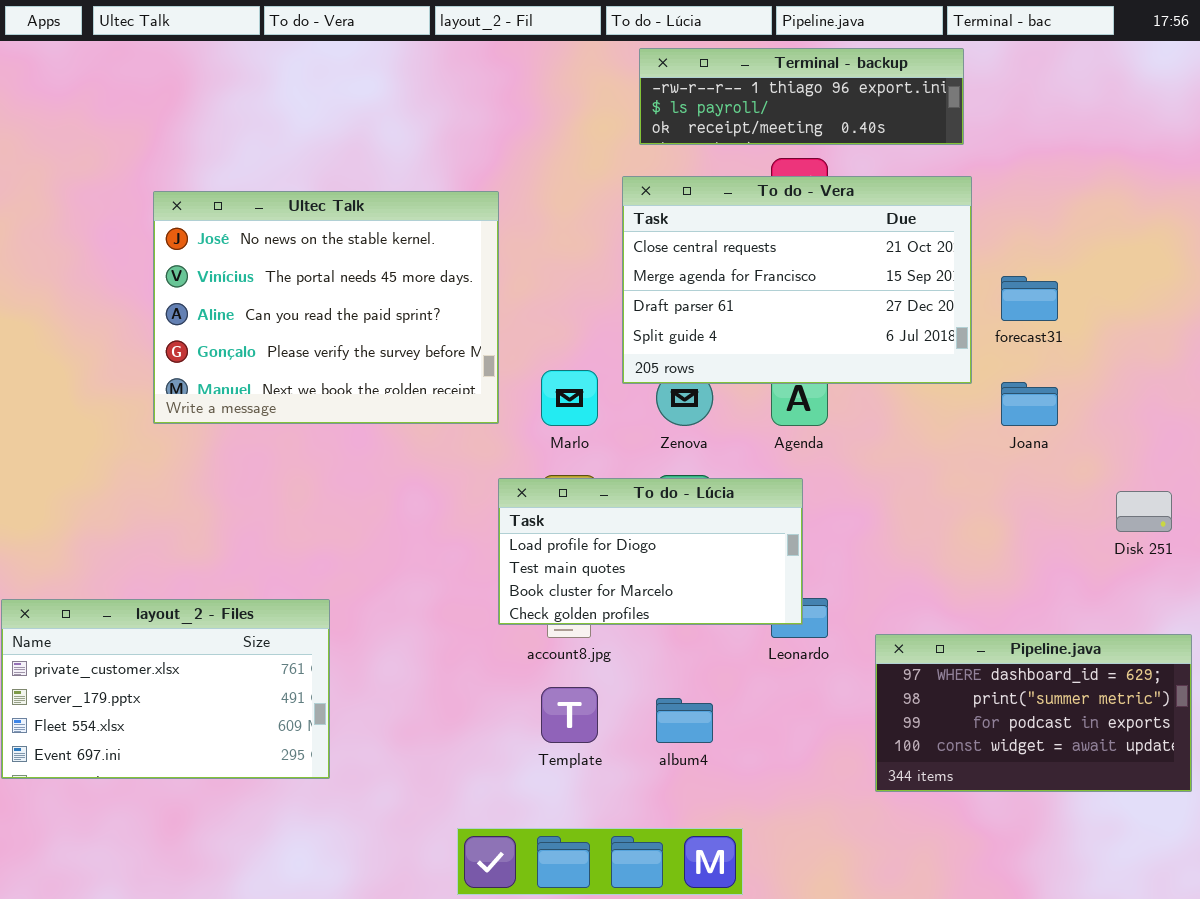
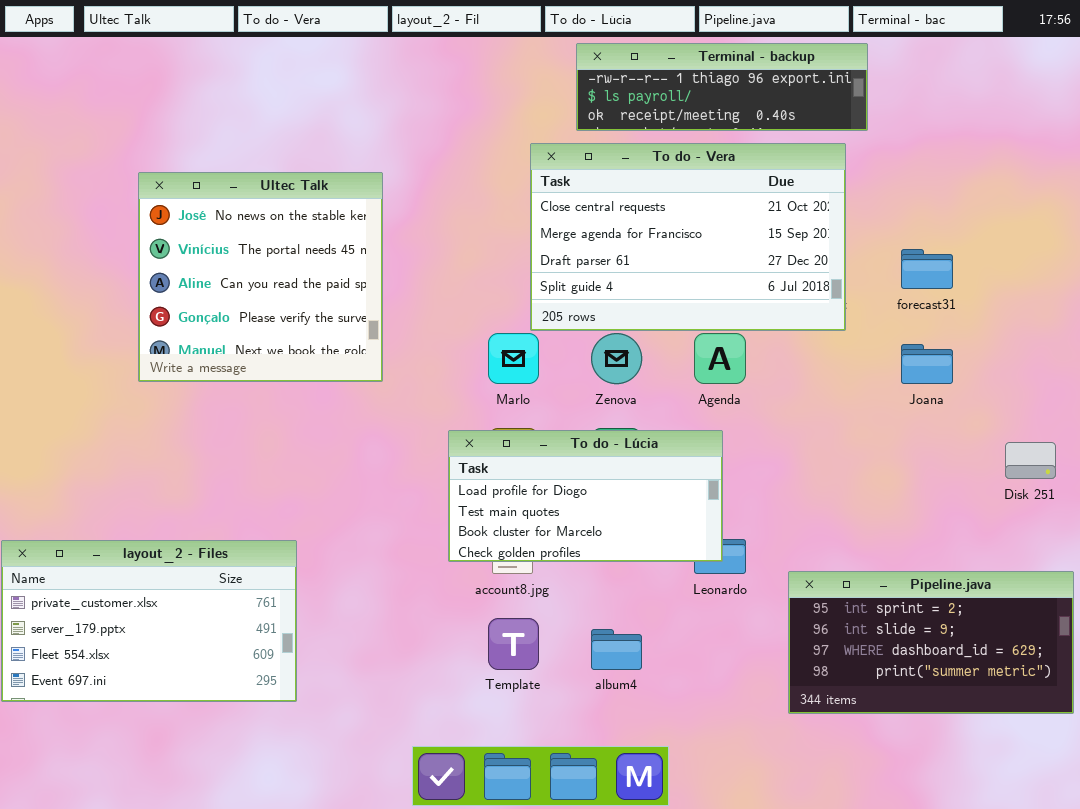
To do - Vera: [622,176,972,384] -> [530,143,846,331], moved
Ultec Talk: [153,191,499,424] -> [138,172,383,382], resized
Pipeline.java: [875,634,1192,792] -> [788,571,1074,714], scrolled up 2 rows

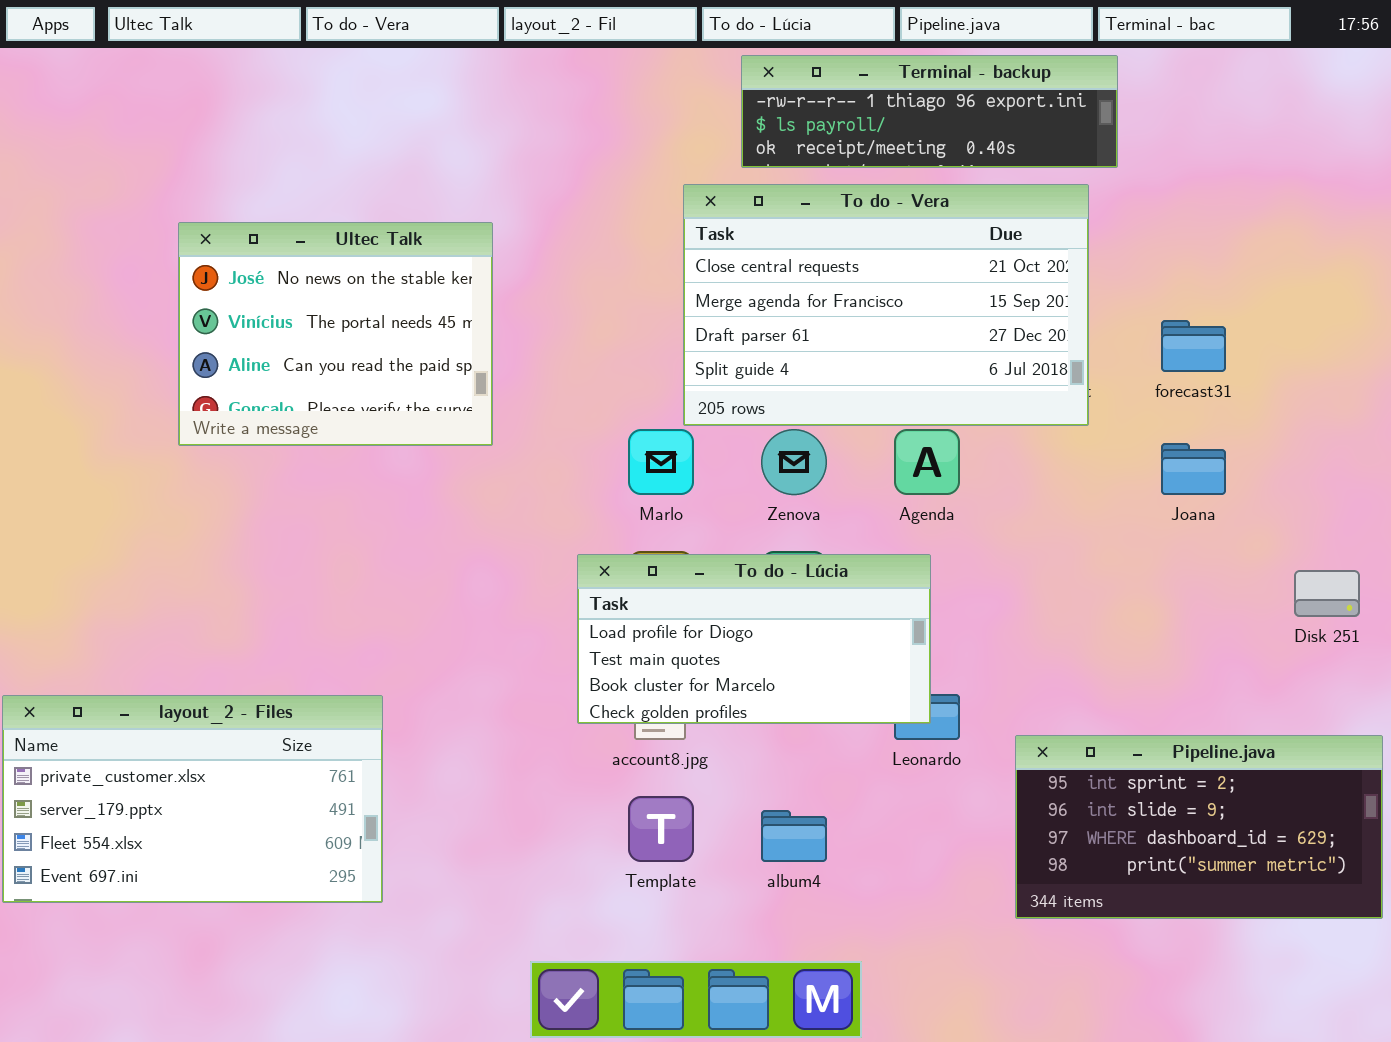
Ultec Talk: [138,172,383,382] -> [178,222,493,446], resized

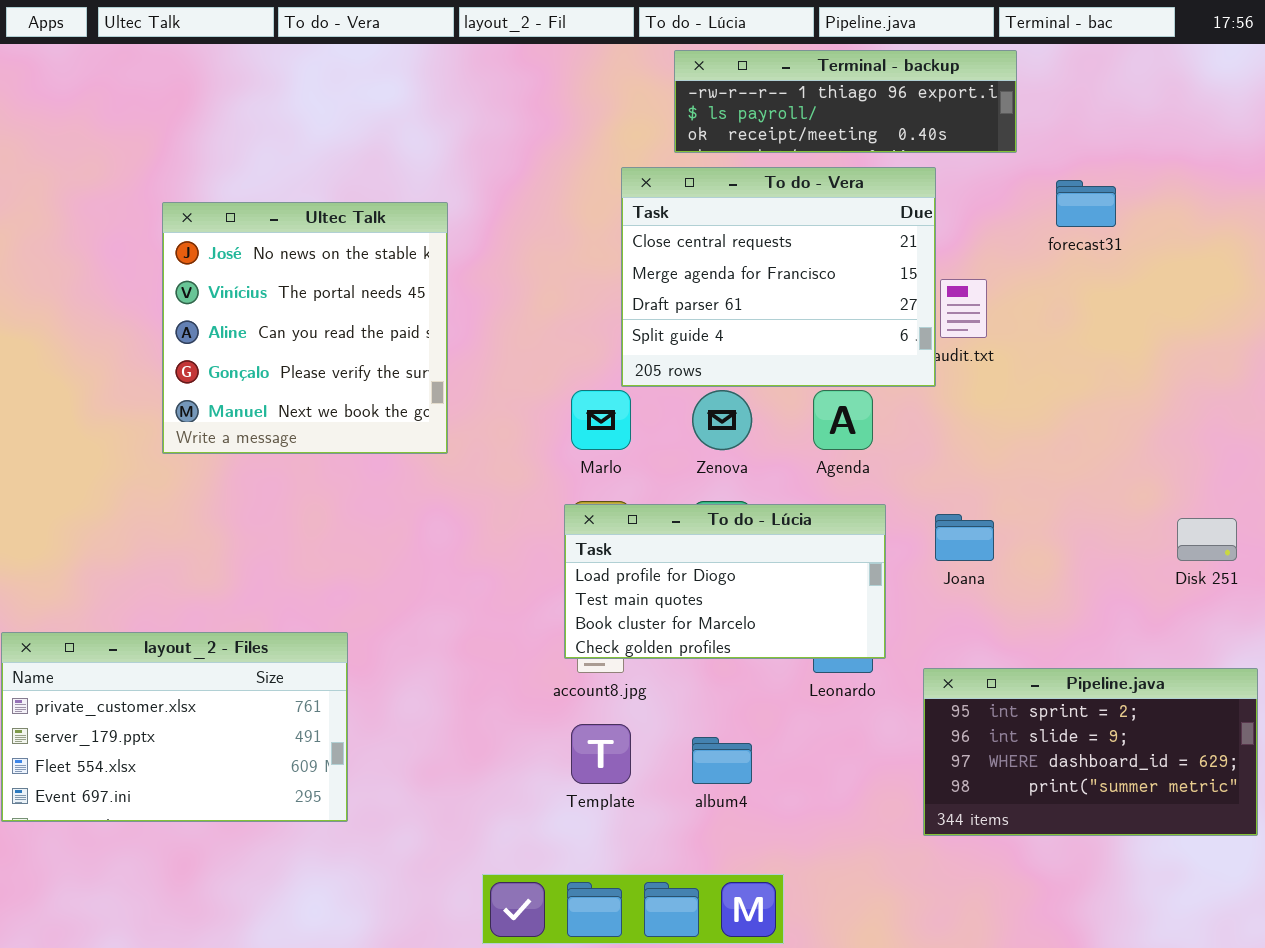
To do - Vera: [683,184,1089,426] -> [621,167,936,387], resized
Ultec Talk: [178,222,493,446] -> [162,202,448,454], resized
forecast31: [1161,320,1226,372] -> [1056,180,1116,227], moved
Joana: [1161,443,1226,495] -> [935,514,994,561], moved
To do - Lúcia: [577,554,931,724] -> [564,504,886,659], moved

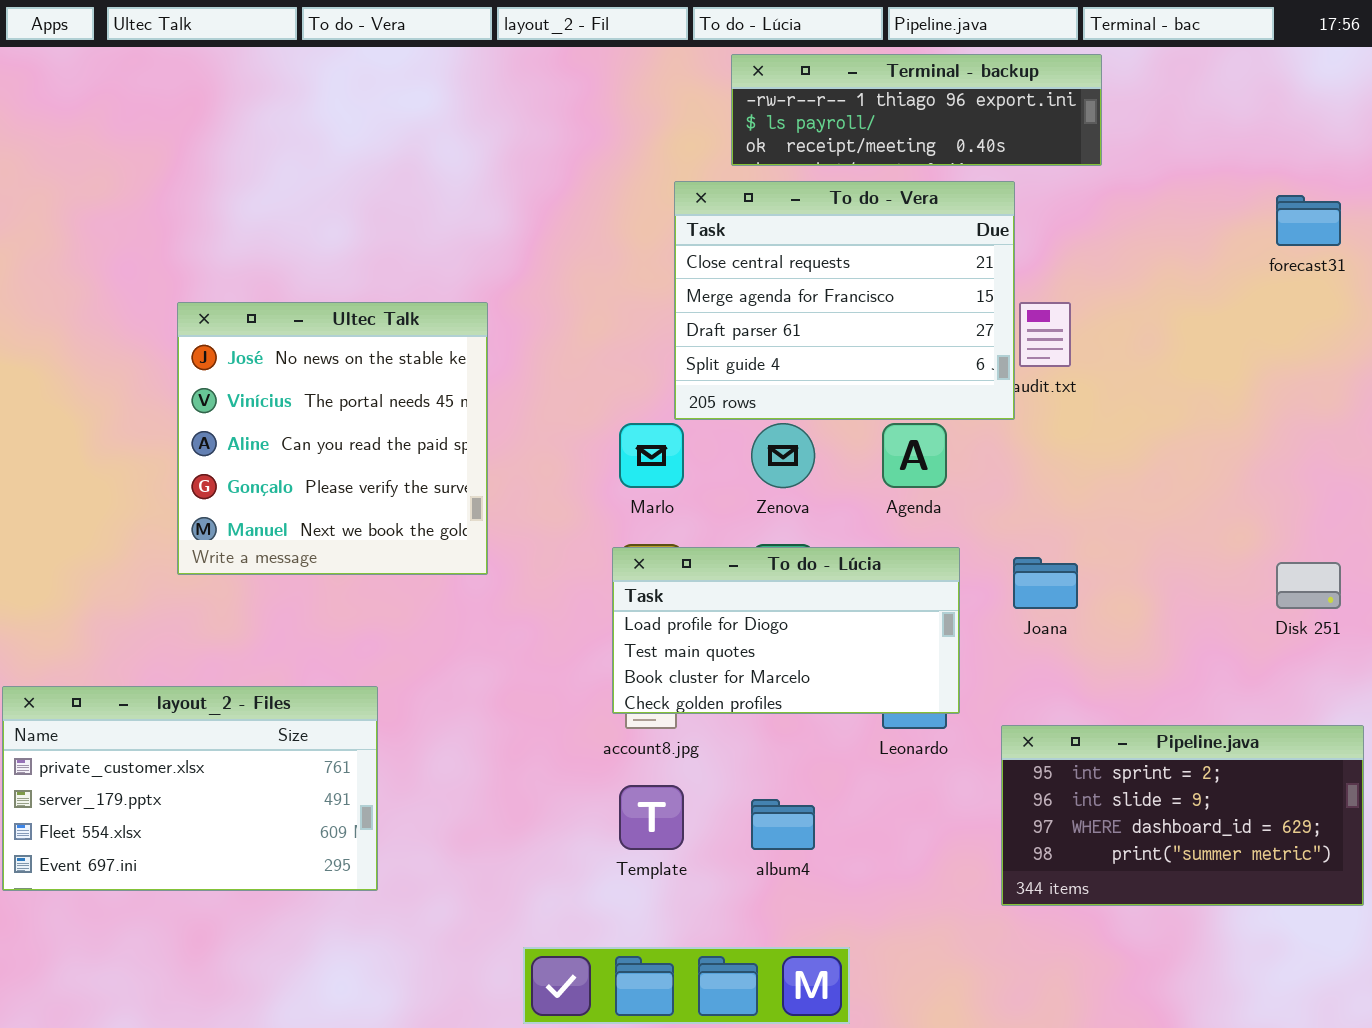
forecast31: [1056,180,1116,227] -> [1276,195,1341,246], moved
Ultec Talk: [162,202,448,454] -> [177,302,488,575], moved

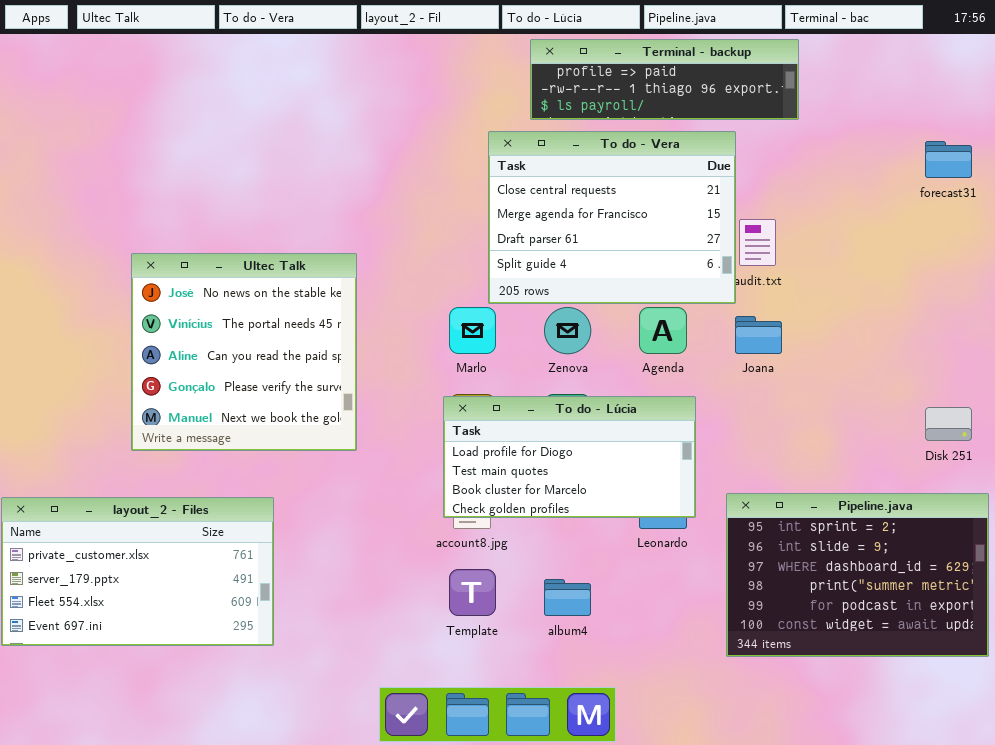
Terminal - backup: [731,54,1102,166] -> [530,39,799,120], scrolled up 1 row
Ultec Talk: [177,302,488,575] -> [131,253,357,451], moved
Joana: [1013,557,1078,609] -> [735,316,782,354], moved
Pipeline.java: [1001,725,1364,906] -> [726,493,989,657], resized

